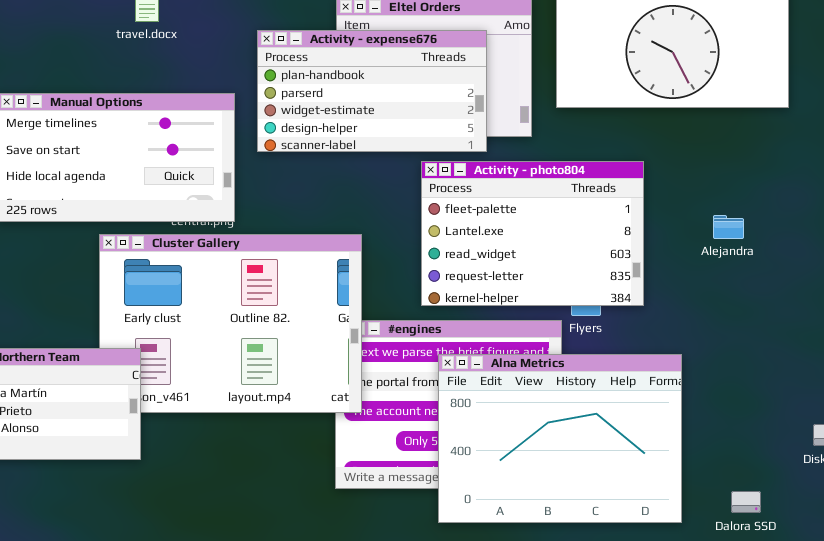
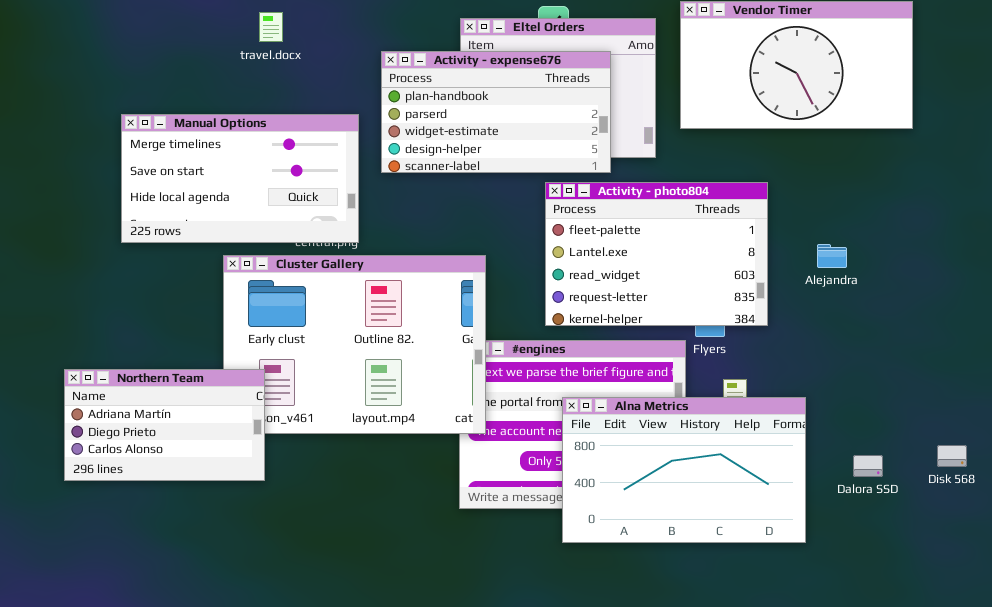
Alejandra: [713,215,744,239] -> [817,244,847,268], moved
Alna Metrics: [438,354,682,523] -> [562,397,806,543], resized
Dalora SSD: [731,491,761,513] -> [853,455,883,477], moved

